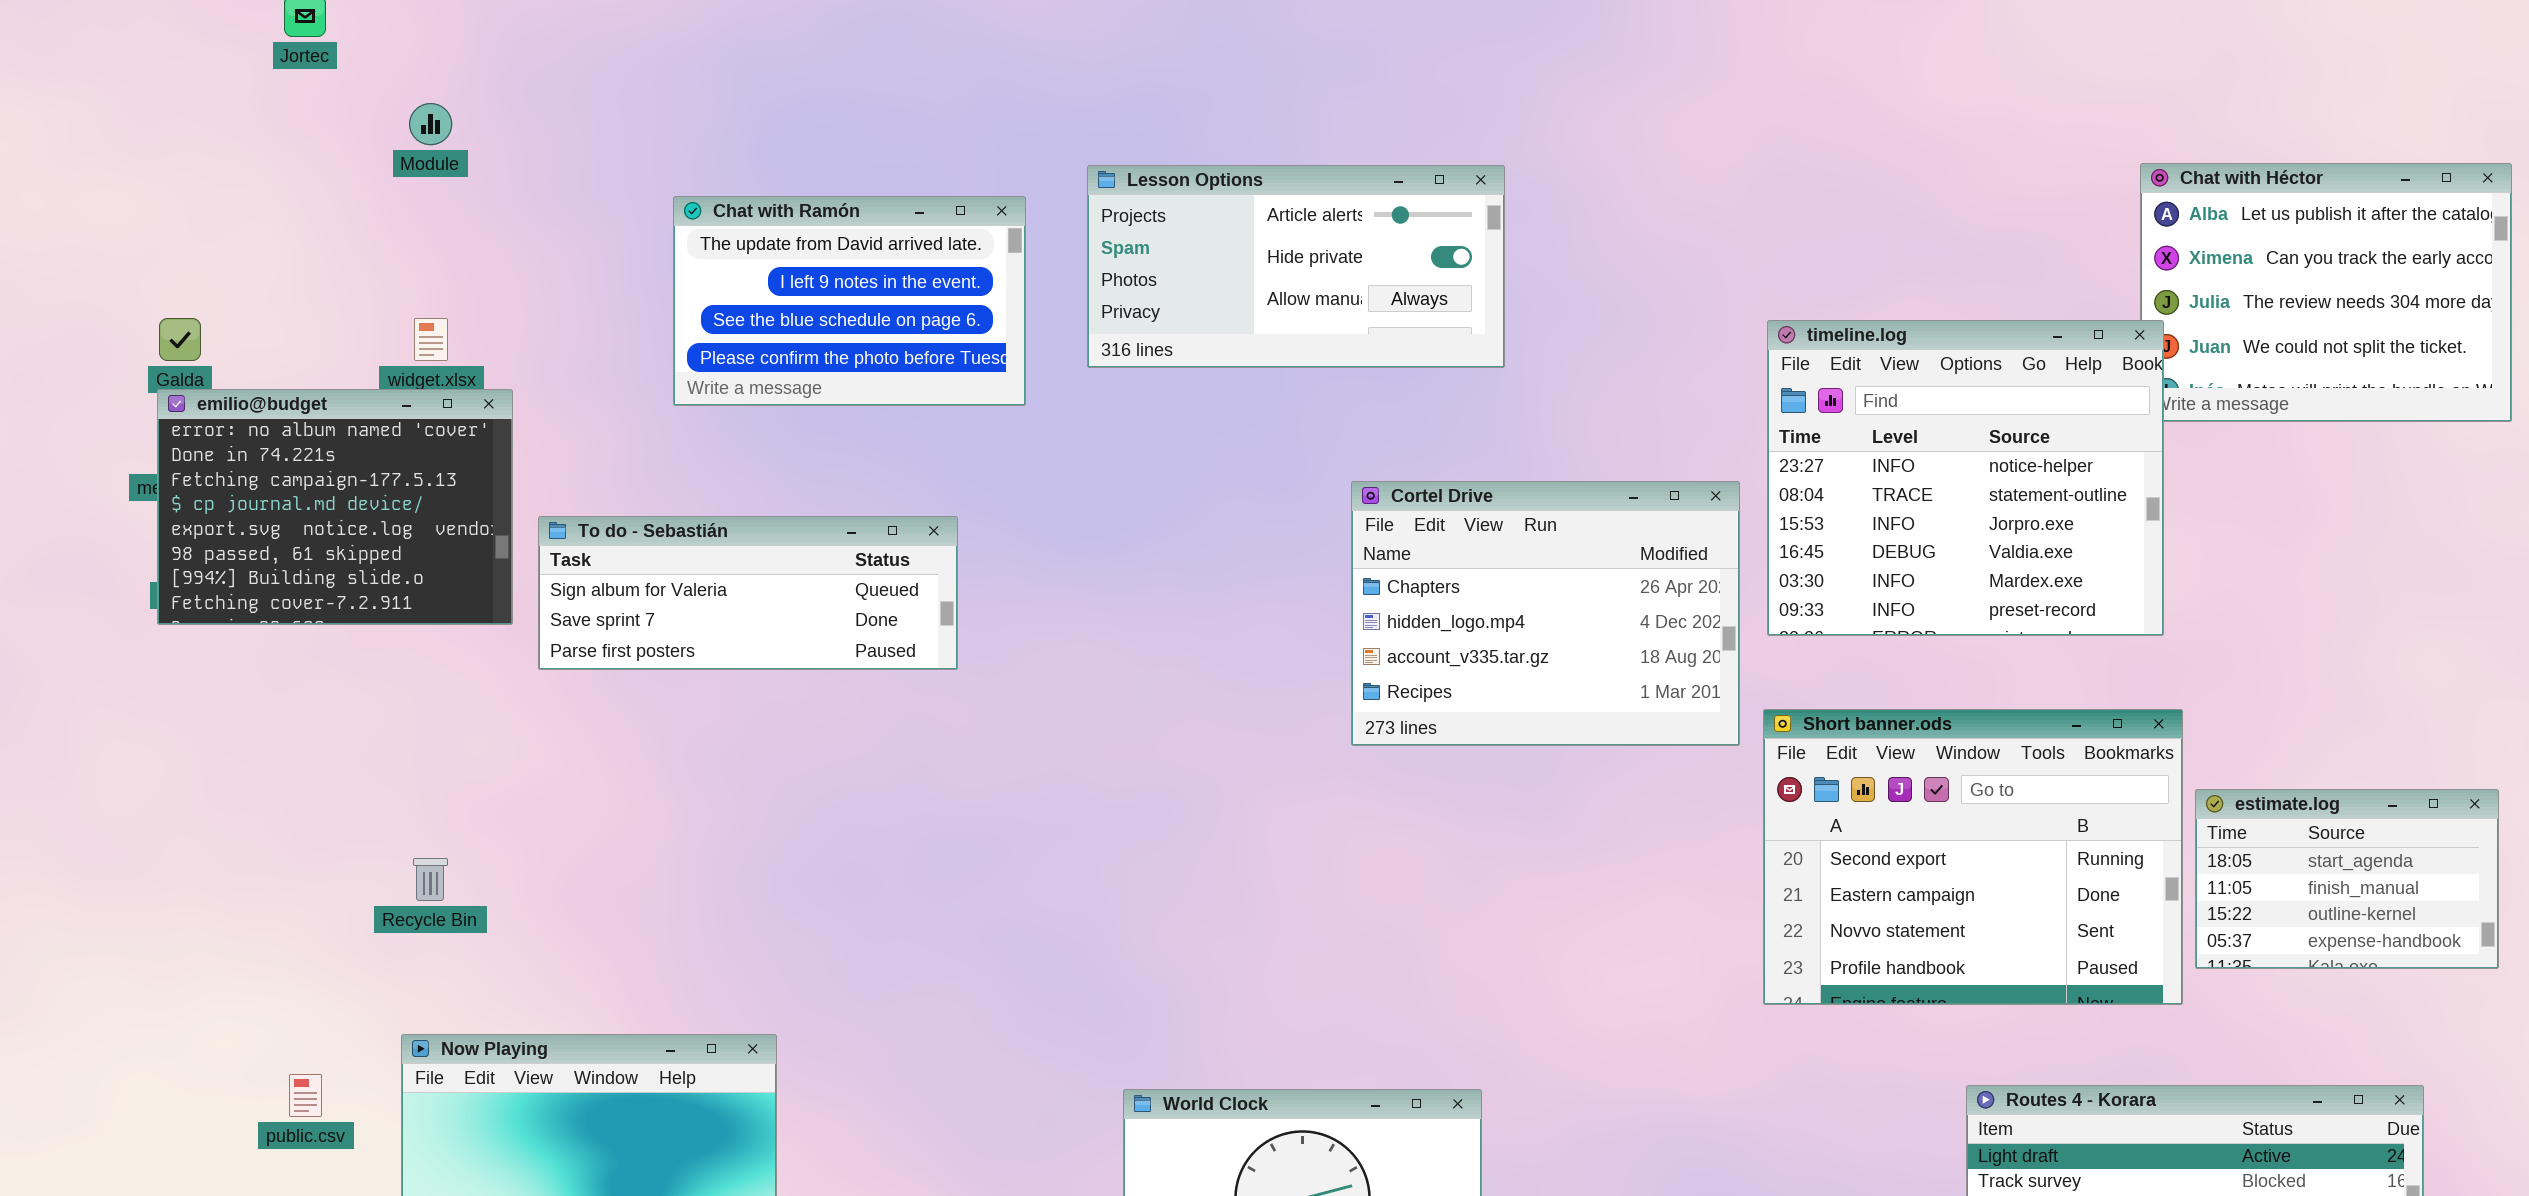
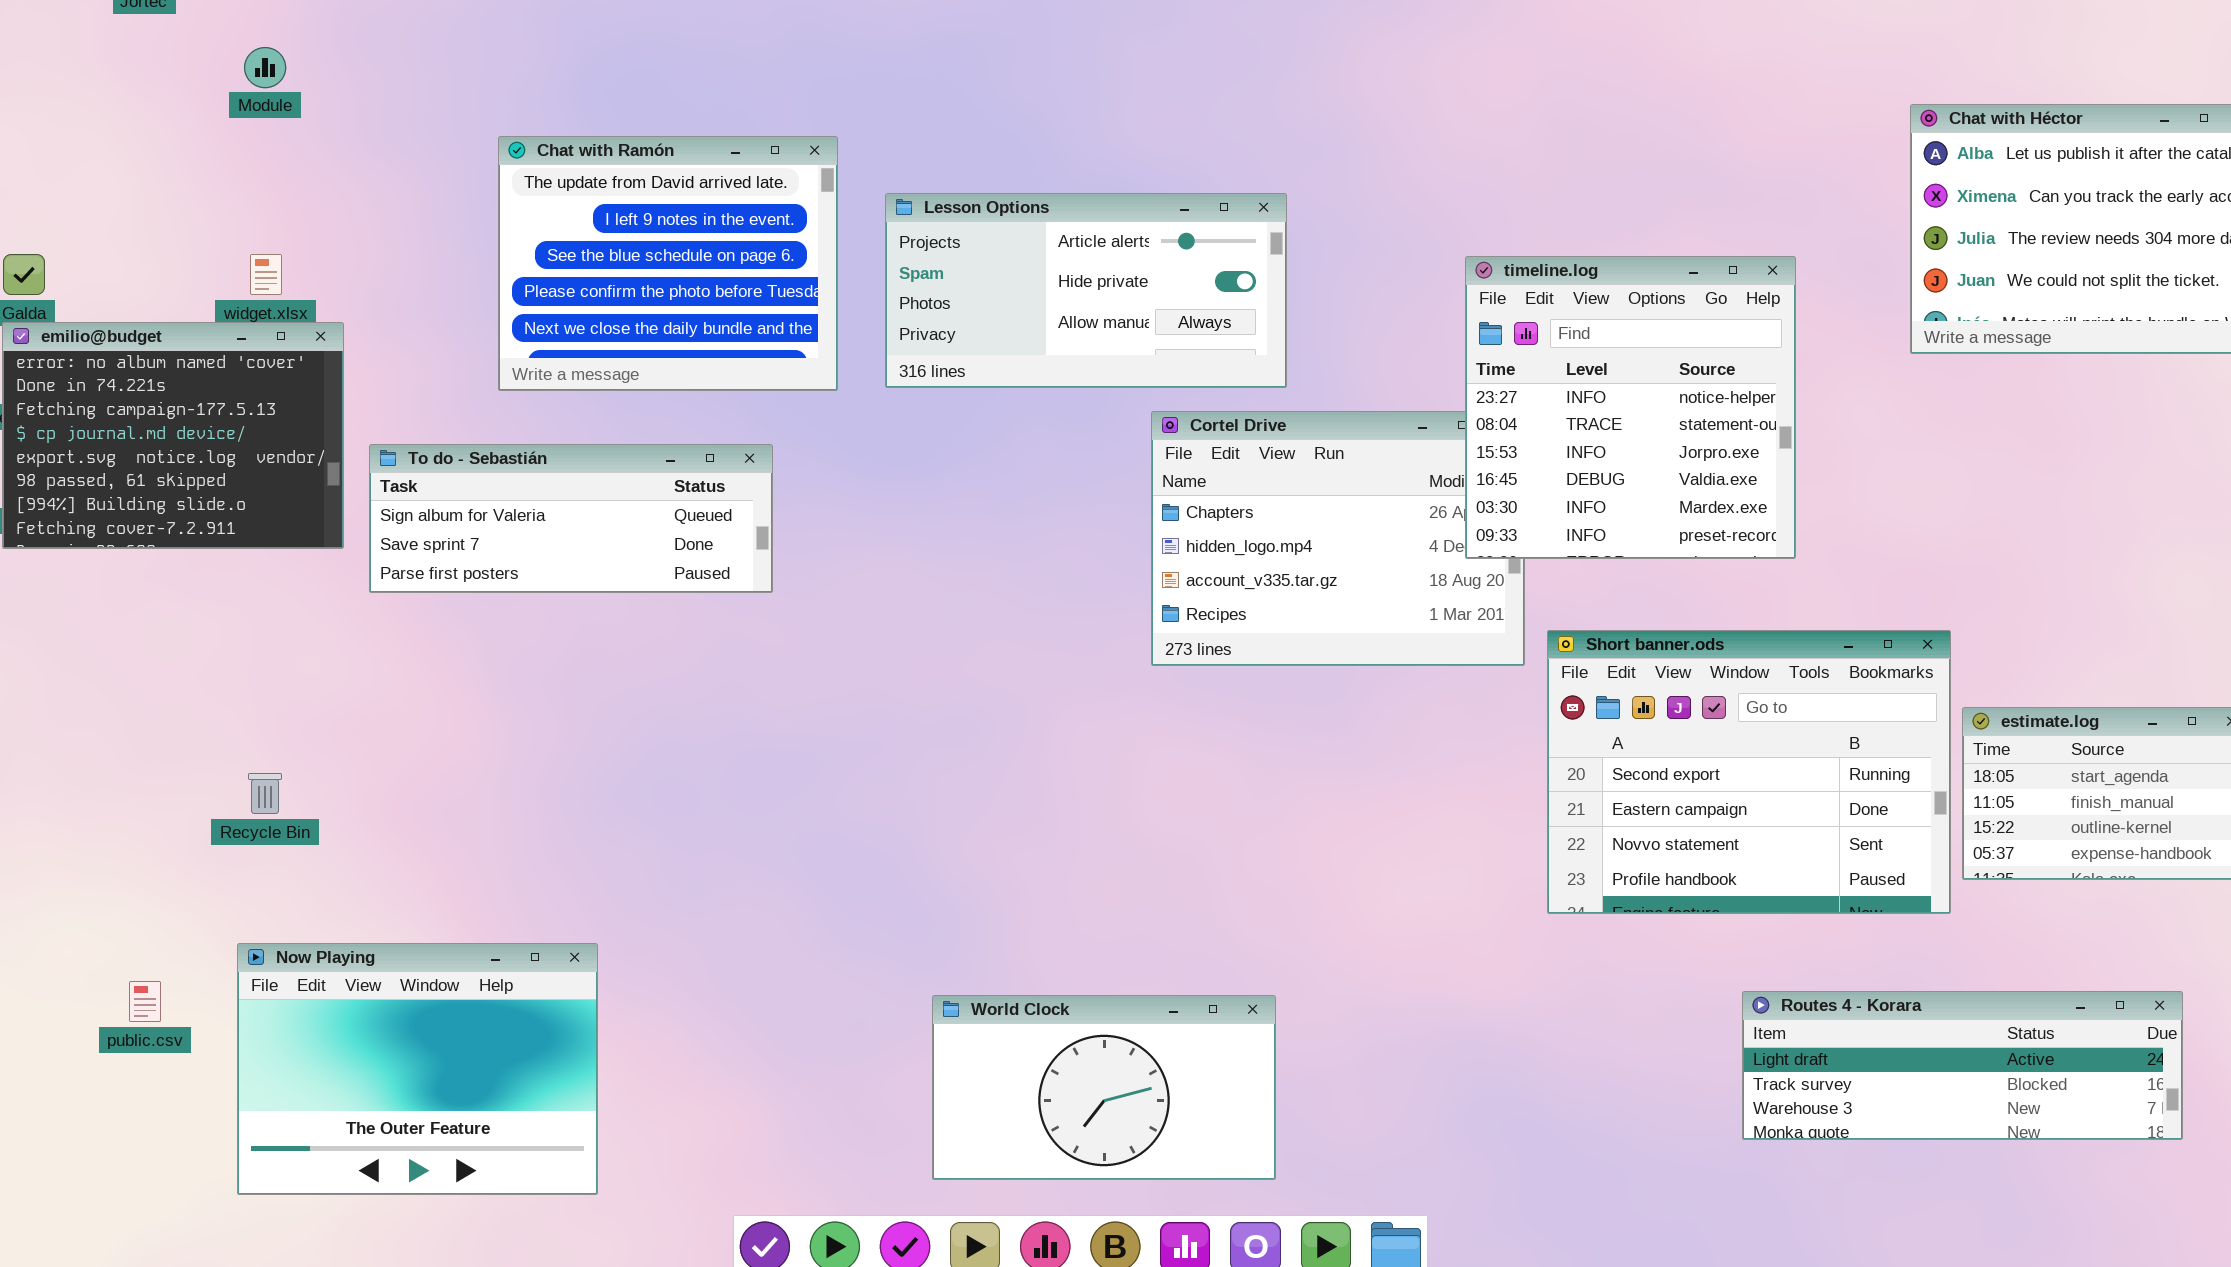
Lesson Options: [1087,165,1505,368] -> [885,193,1287,388], moved
Chat with Ramón: [673,196,1026,406] -> [498,136,838,391], resized
timeline.log: [1767,320,2164,636] -> [1465,256,1796,559], moved, resized

